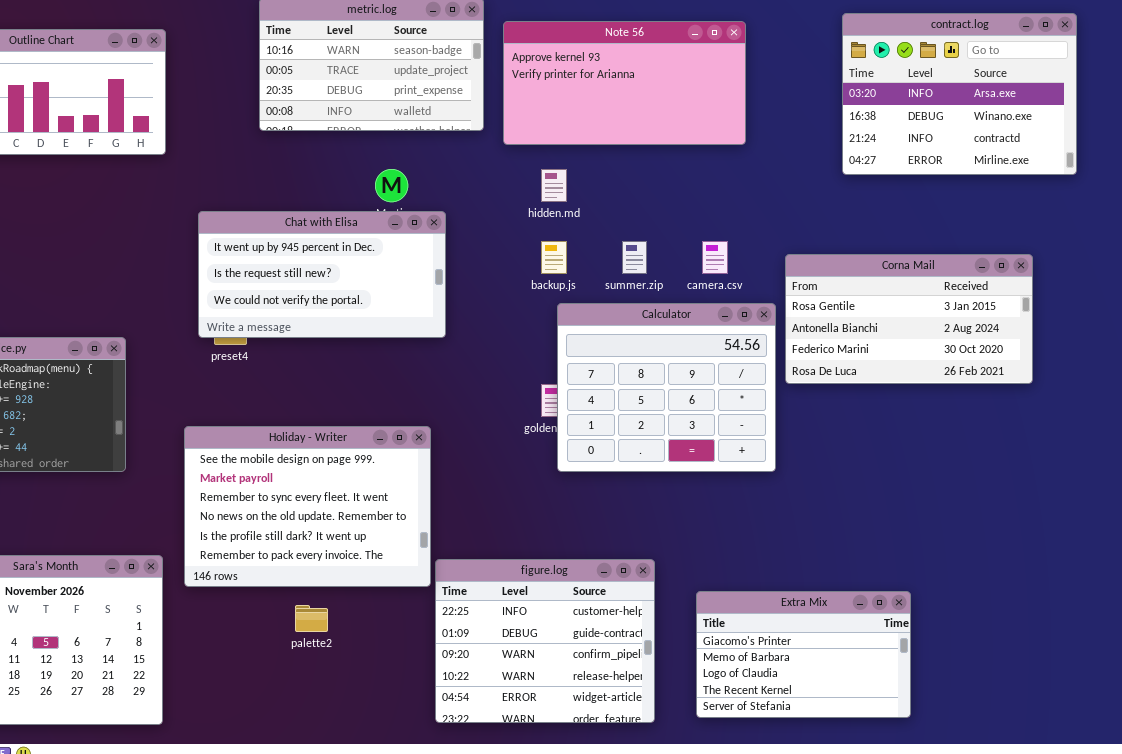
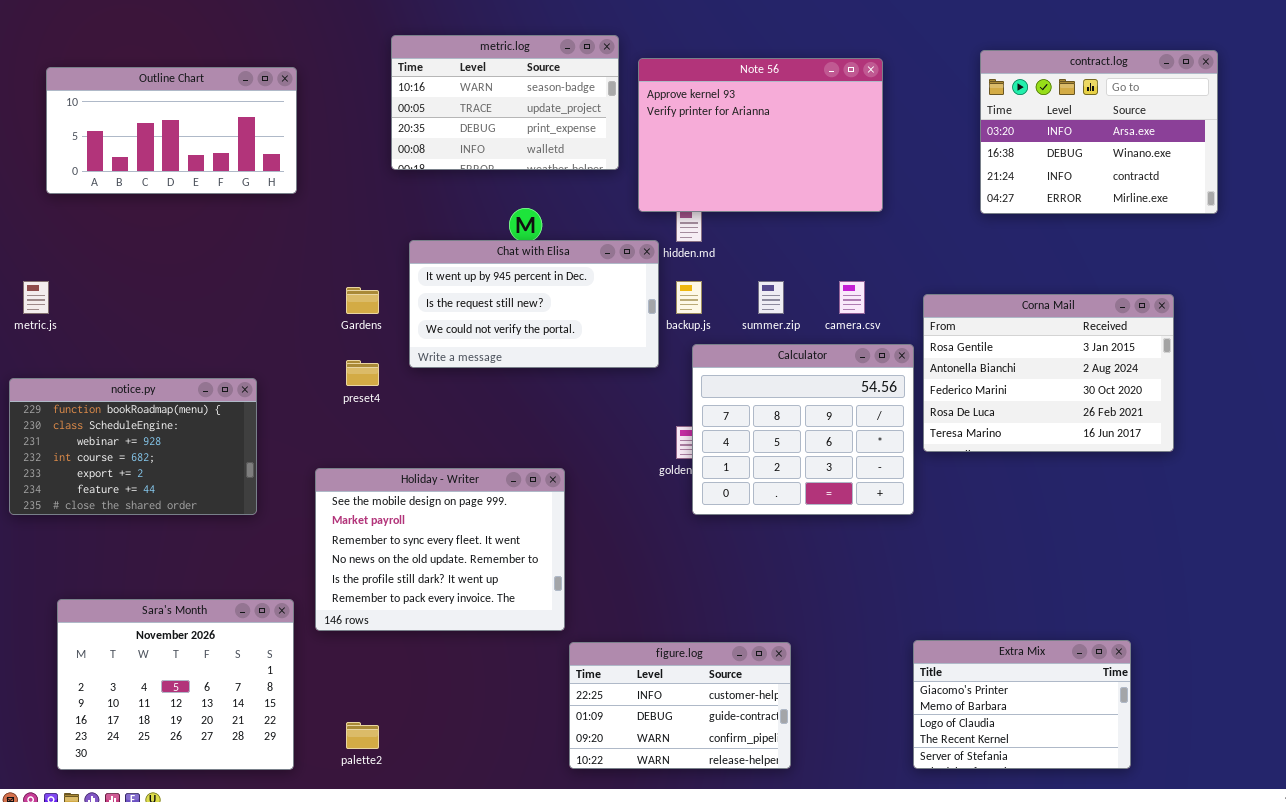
Note 56: [503,21,746,145] -> [638,58,883,212], resized
Chat with Elisa: [198,211,446,338] -> [409,240,659,368], moved
Corna Mail: [785,254,1033,384] -> [923,294,1174,452], resized
figure.log: [435,559,655,723] -> [569,642,791,769], resized
Extra Mix: [696,591,911,718] -> [913,640,1131,769], moved
palette2: [295,605,328,632] -> [346,722,379,749], moved

